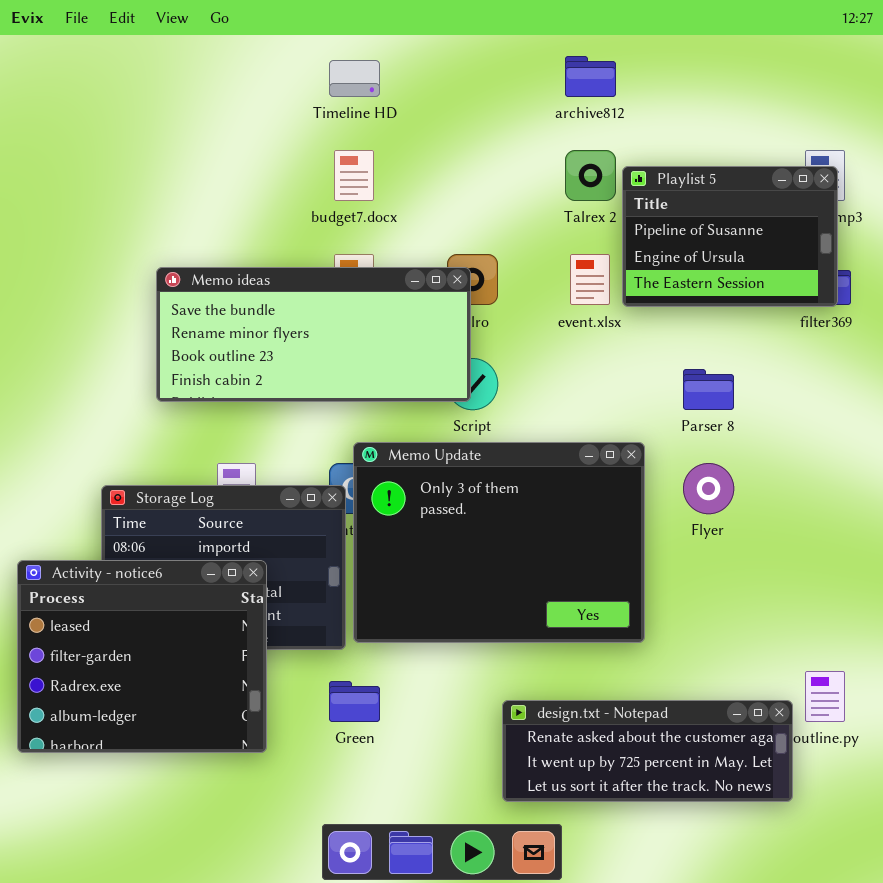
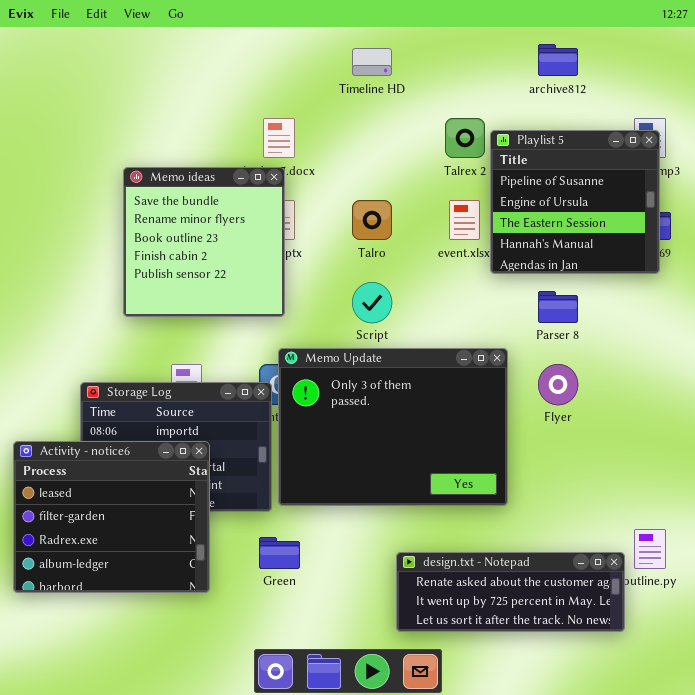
archive812: [565,56,616,97] -> [538,44,578,76], moved
Timeline HD: [329,60,380,97] -> [352,48,392,76], moved
Playlist 5: [622,166,838,307] -> [490,130,660,274], resized
Memo ideas: [156,267,471,402] -> [123,167,285,317], resized

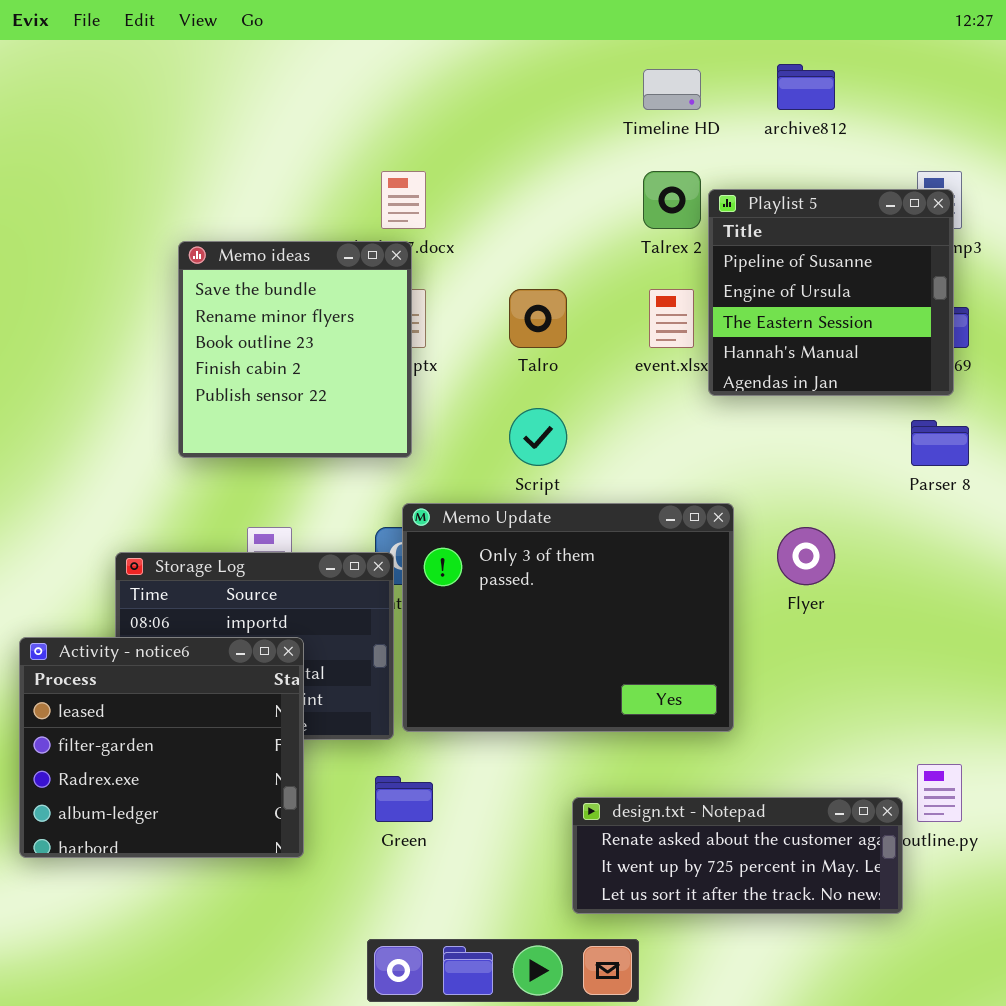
Timeline HD: [352,48,392,76] -> [643,69,701,110], moved
Parser 8: [538,291,578,323] -> [911,420,969,466], moved

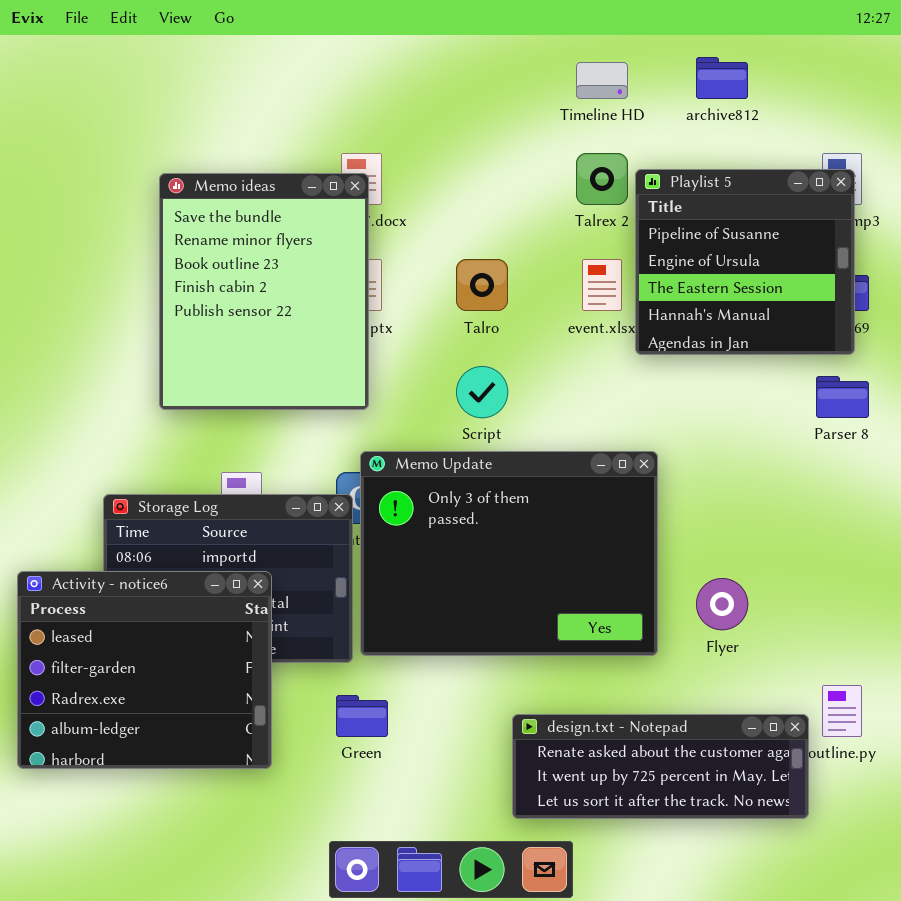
Memo ideas: [178,241,412,458] -> [159,173,369,410], resized
Flyer: [777,527,835,585] -> [696,578,748,630], moved

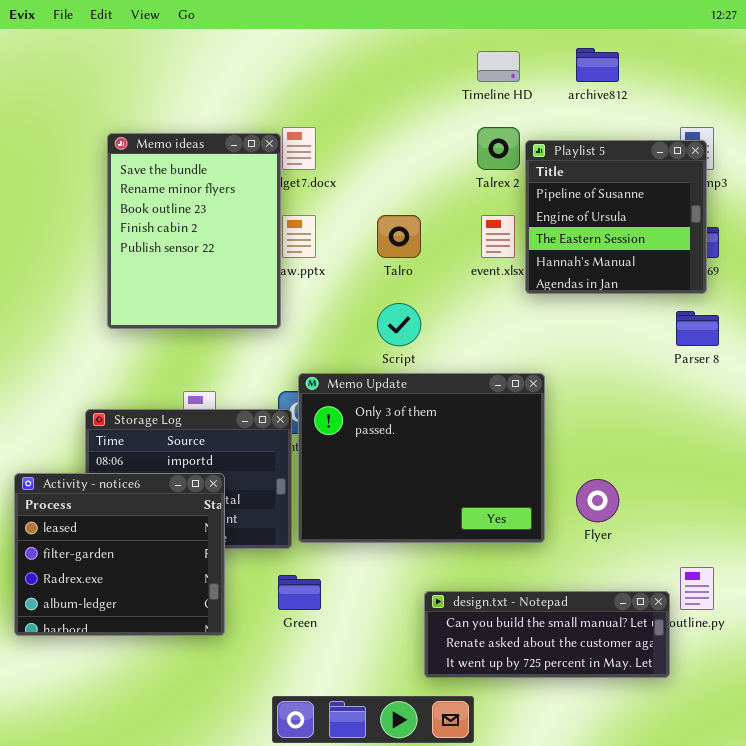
Memo ideas: [159,173,369,410] -> [107,133,281,329], moved
design.txt - Notepad: [512,714,809,819] -> [424,591,670,678], scrolled up 1 row

